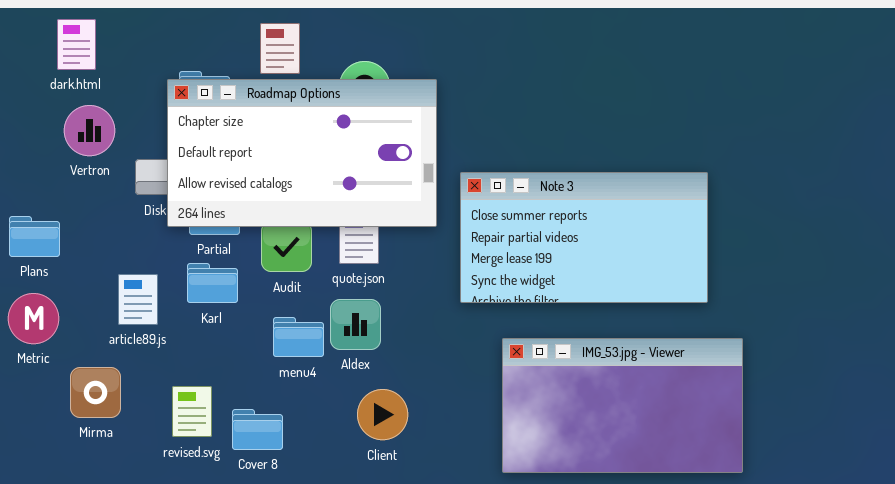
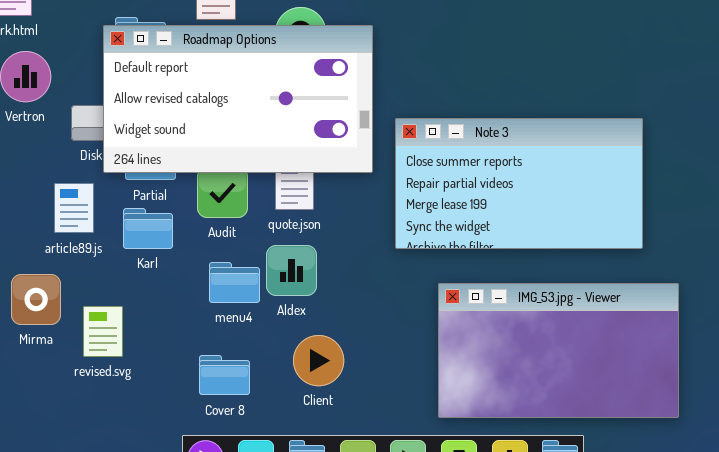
Roadmap Options: [167,79,437,227] -> [103,25,373,173], scrolled down 1 row
article89.js: [118,274,158,325] -> [54,183,94,233], moved
Mirma: [70,367,121,418] -> [11,274,61,325], moved
revised.svg: [172,386,212,437] -> [83,306,123,357], moved
Cover 8: [232,409,283,450] -> [199,355,250,395], moved

